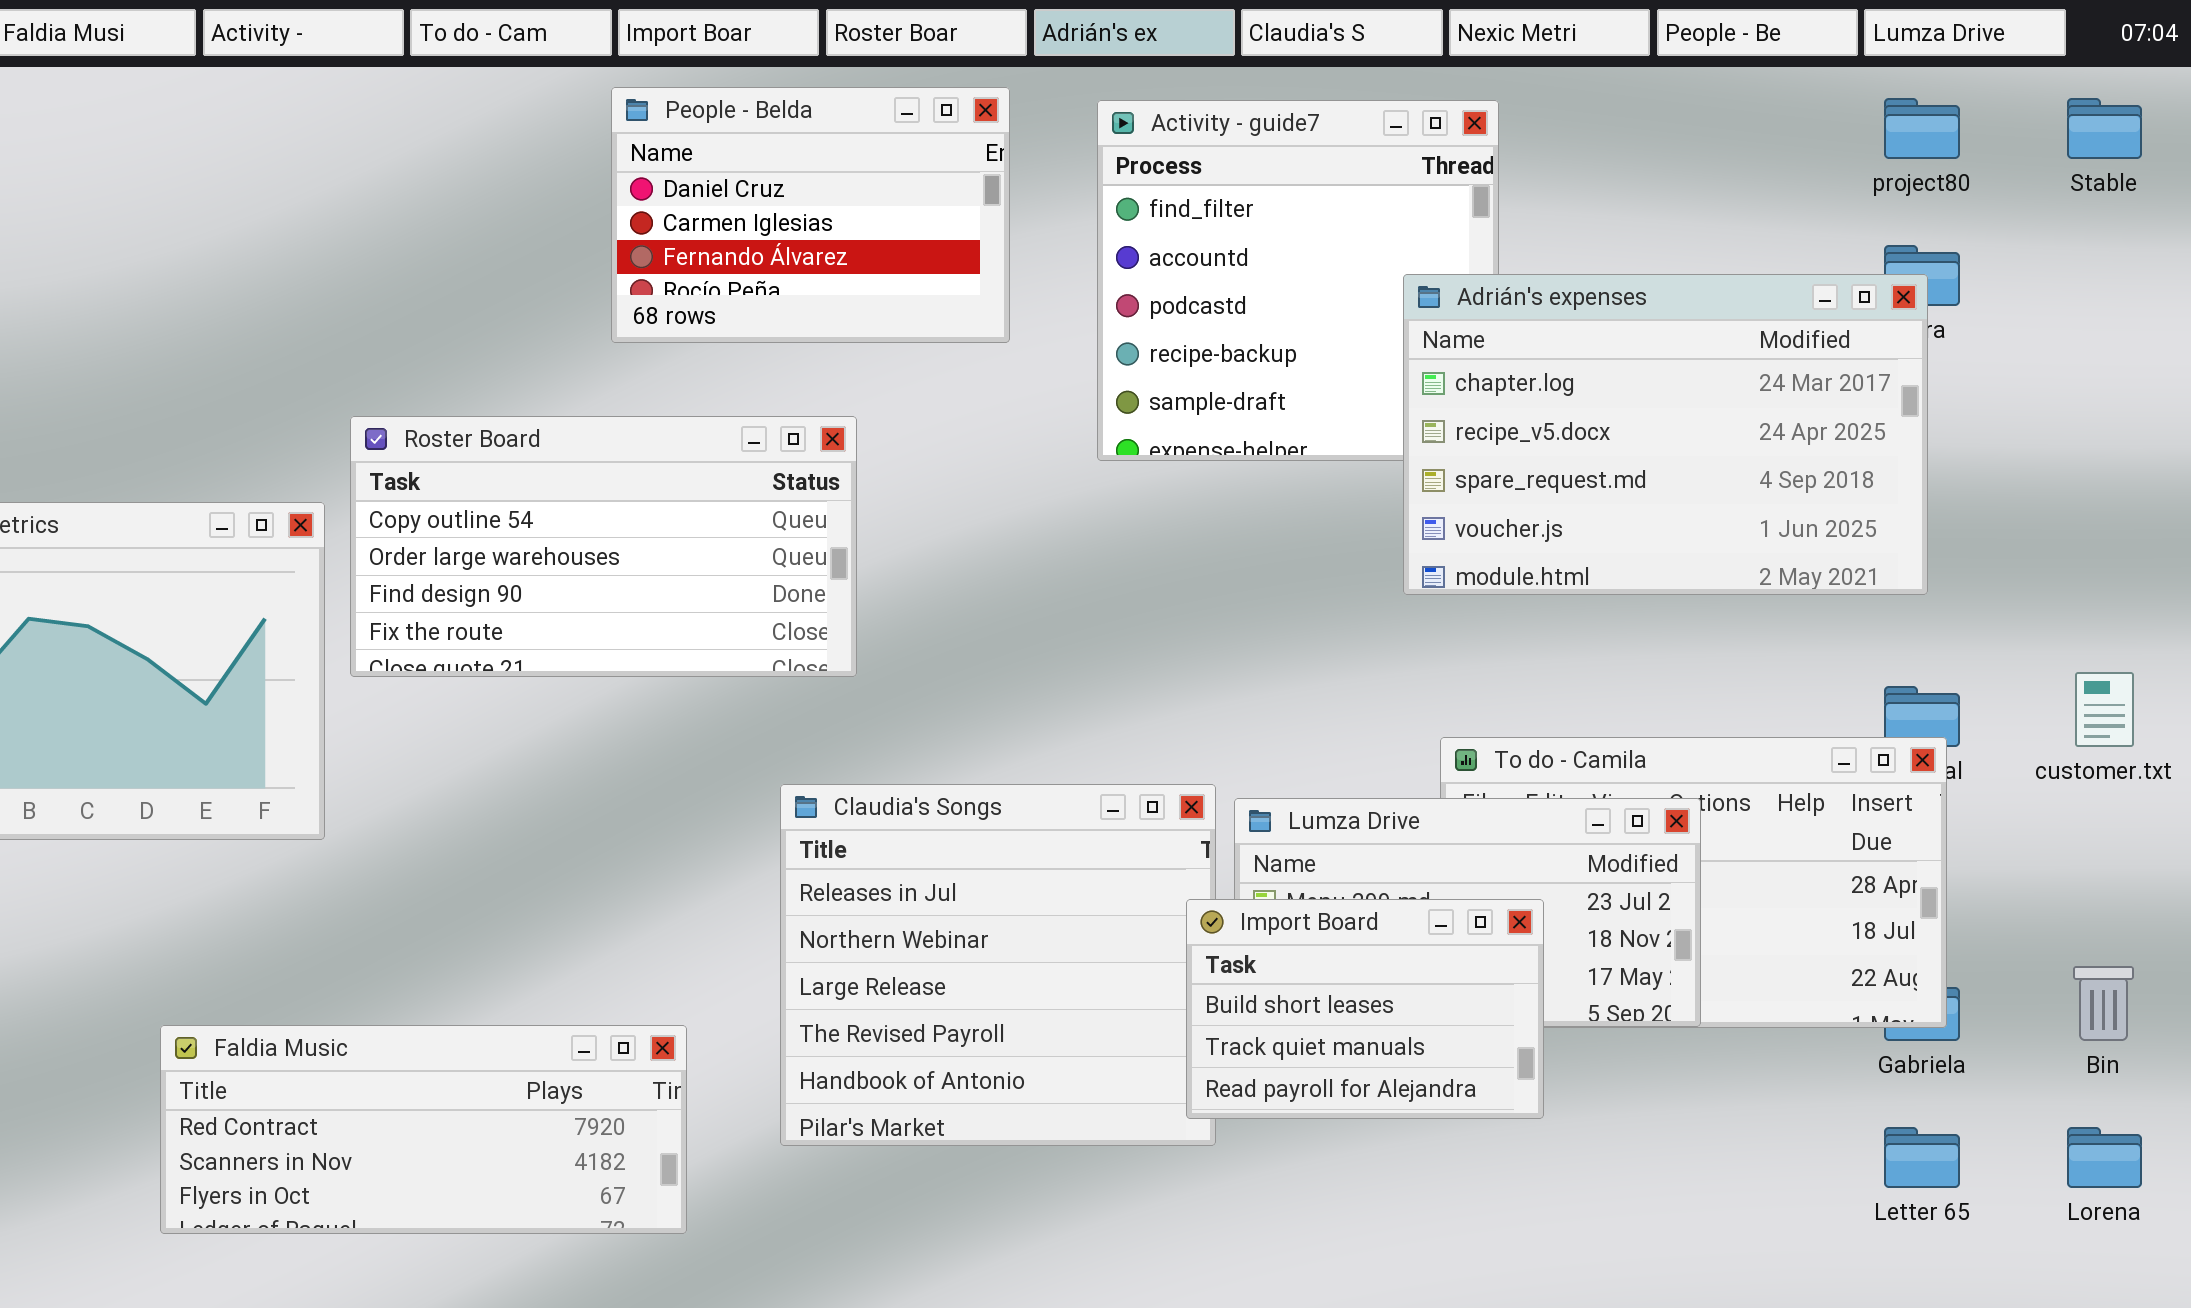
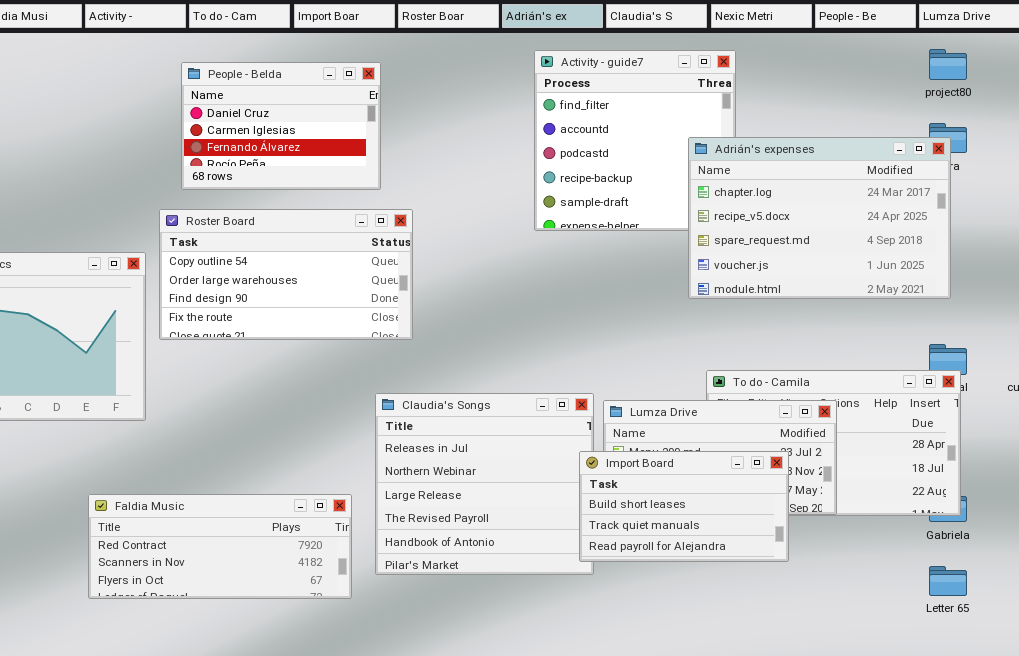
People - Belda: [611,87,1010,343] -> [181,62,381,190], moved
Import Board: [1186,899,1544,1119] -> [579,451,789,562], resized
Faldia Music: [160,1025,687,1234] -> [88,494,352,599], moved

